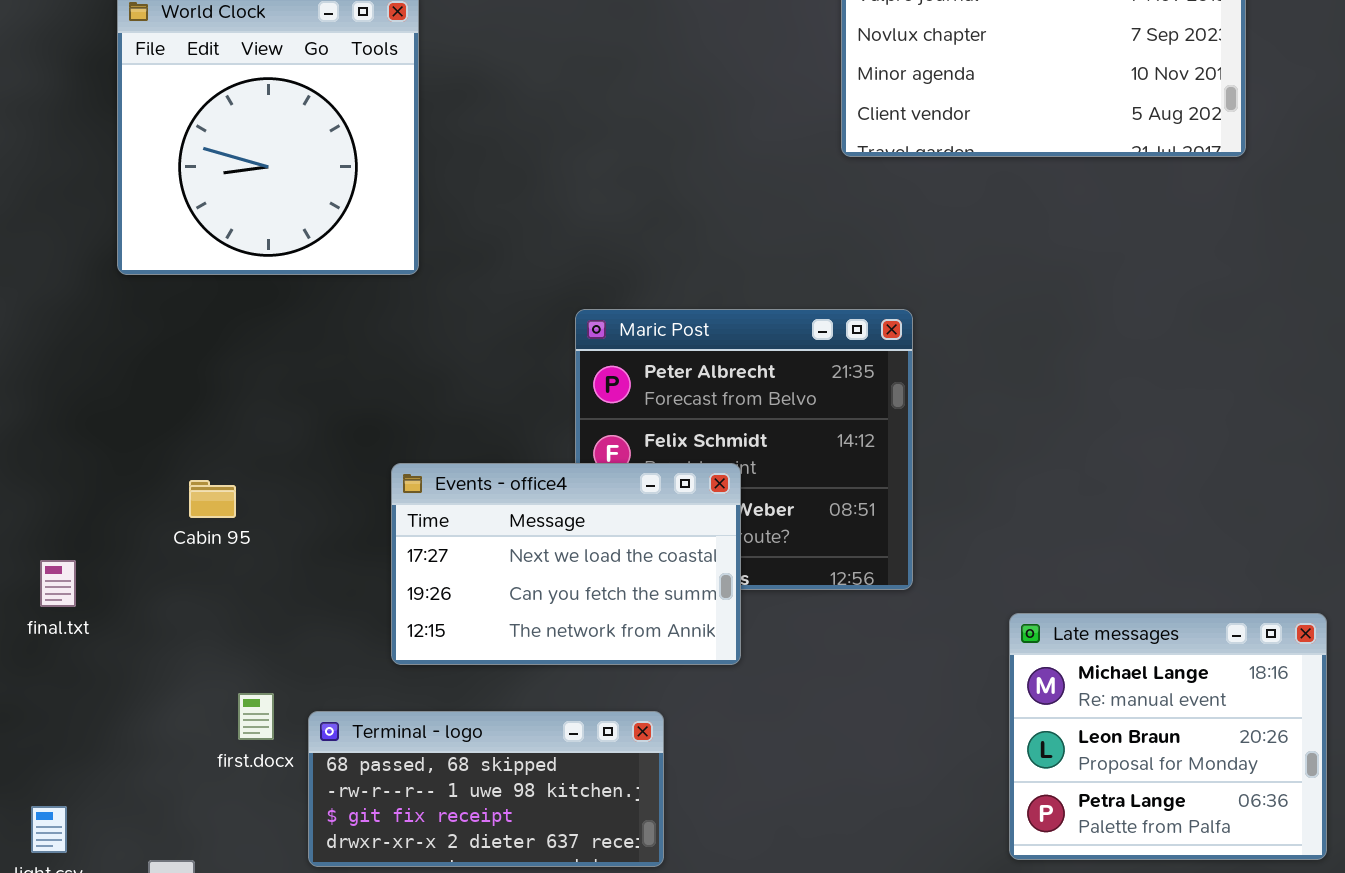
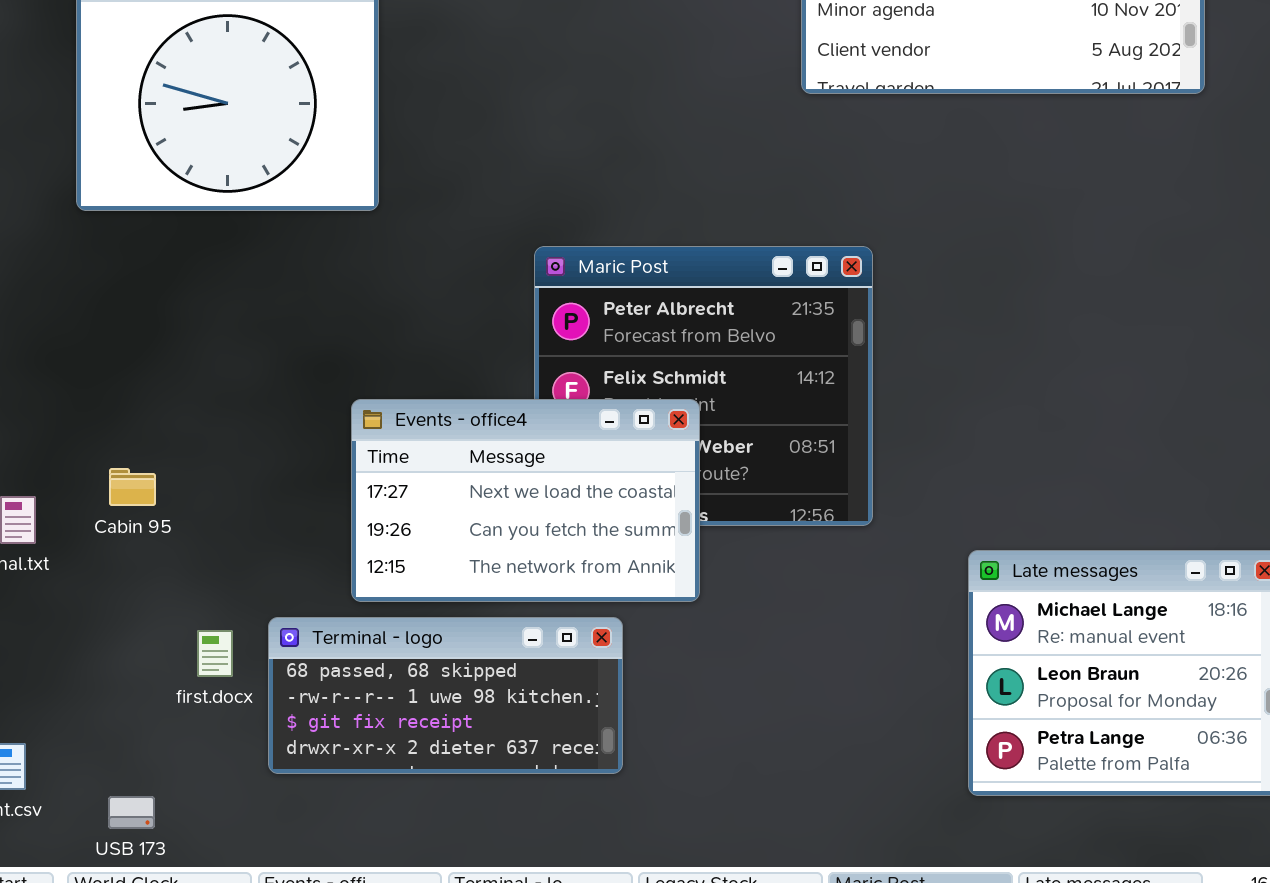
Cabin 95: [189,480,236,518] -> [109,468,156,506], moved
Terminal - logo: [308,711,664,867] -> [268,617,623,774], moved

